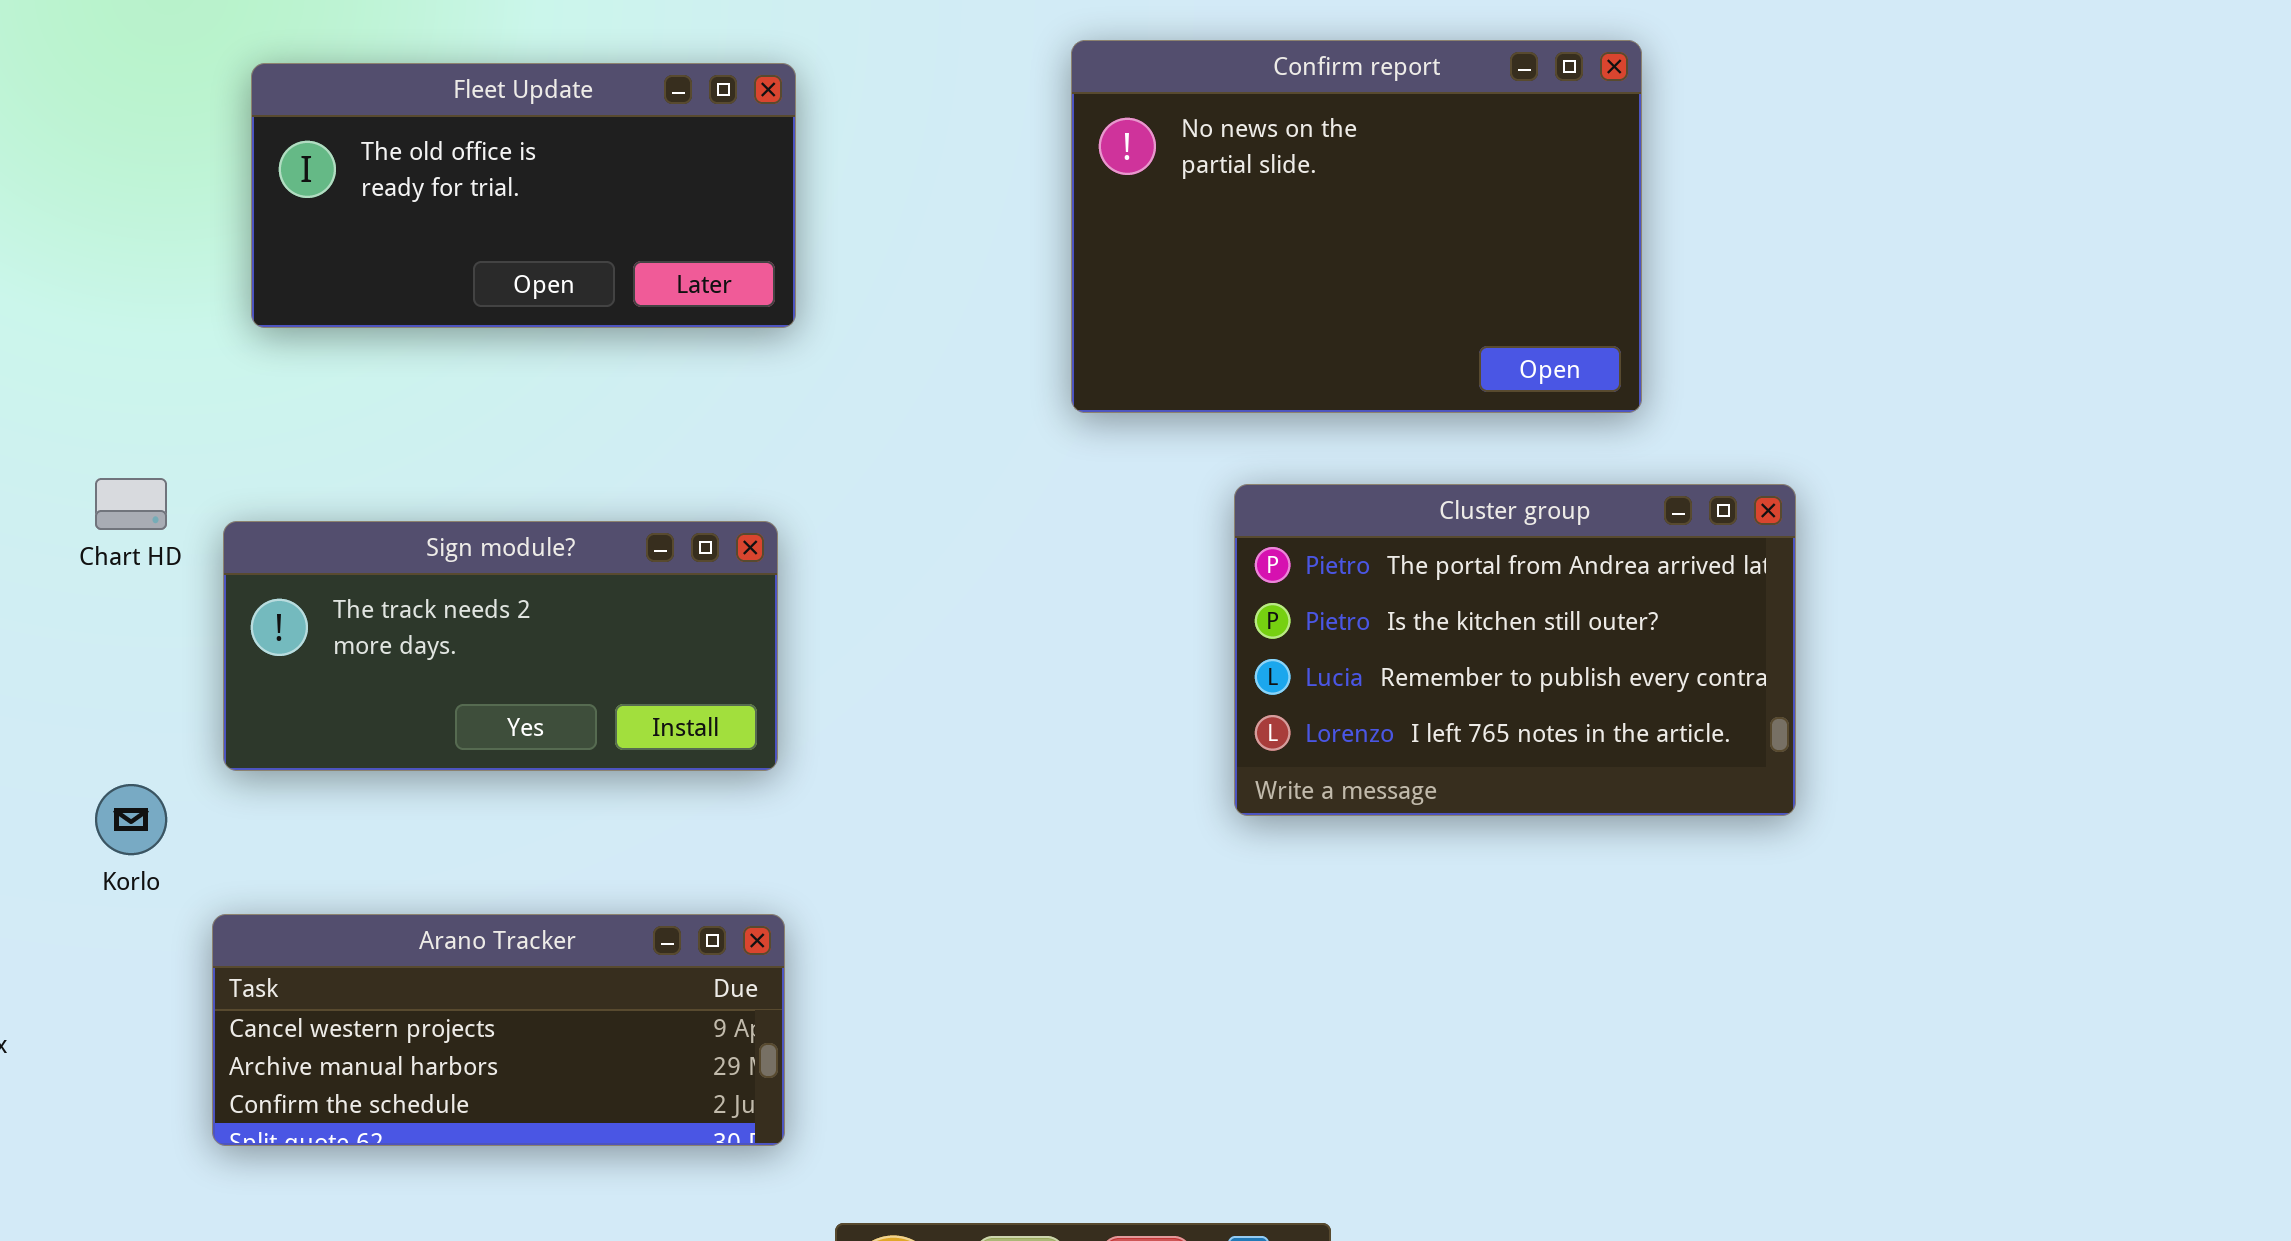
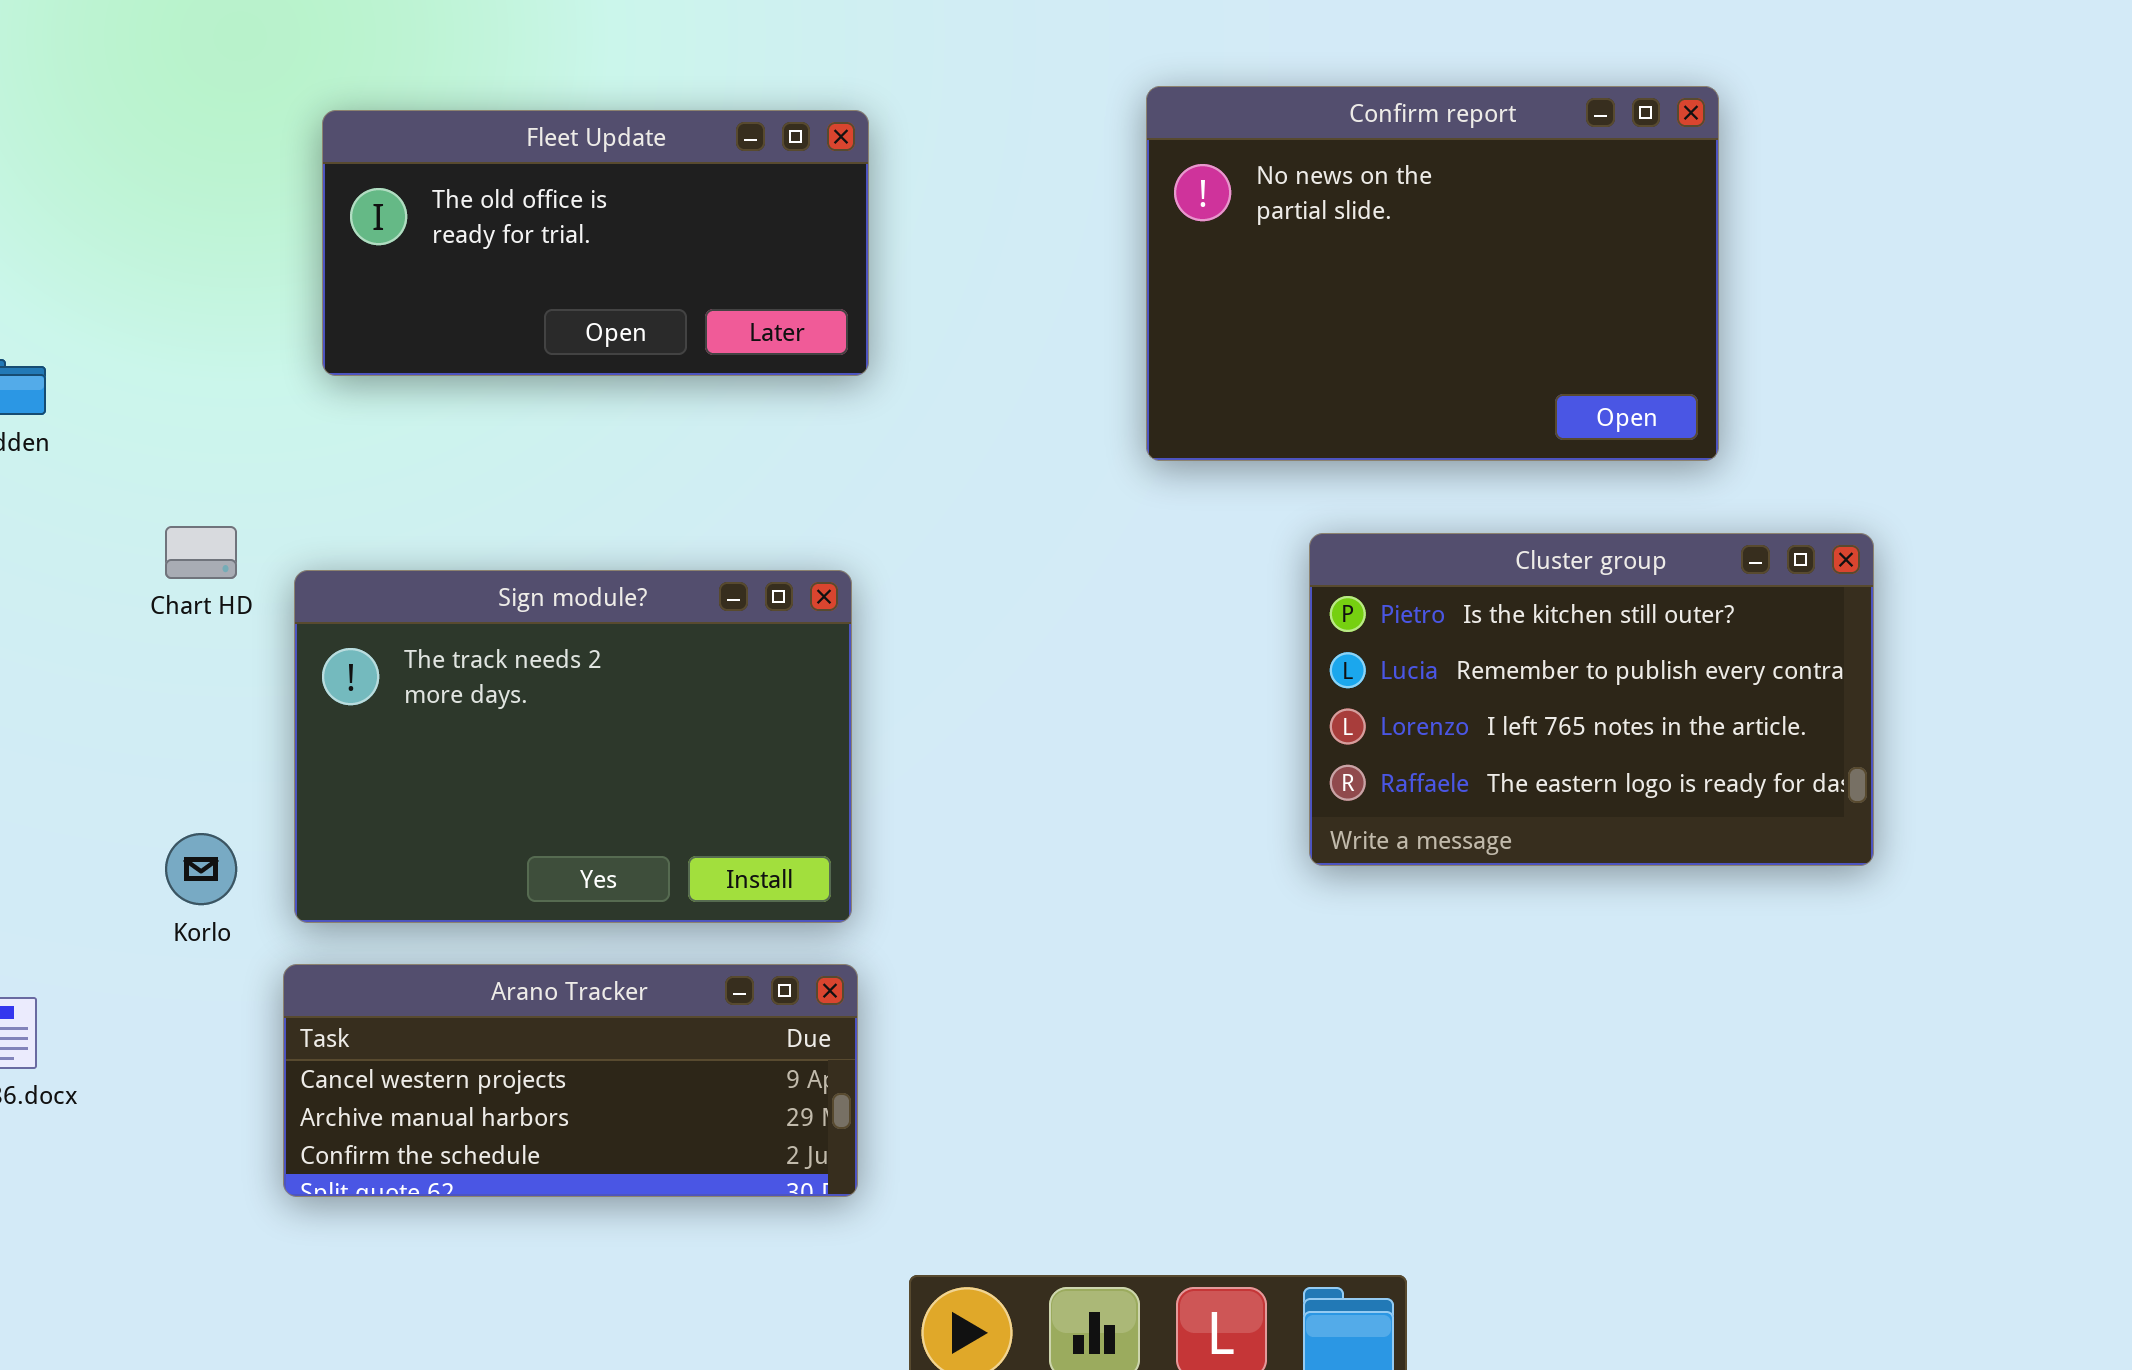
Cluster group: [1234,484,1796,816] -> [1309,533,1874,866], scrolled down 1 row
Sign module?: [223,521,778,771] -> [294,570,852,923], resized

